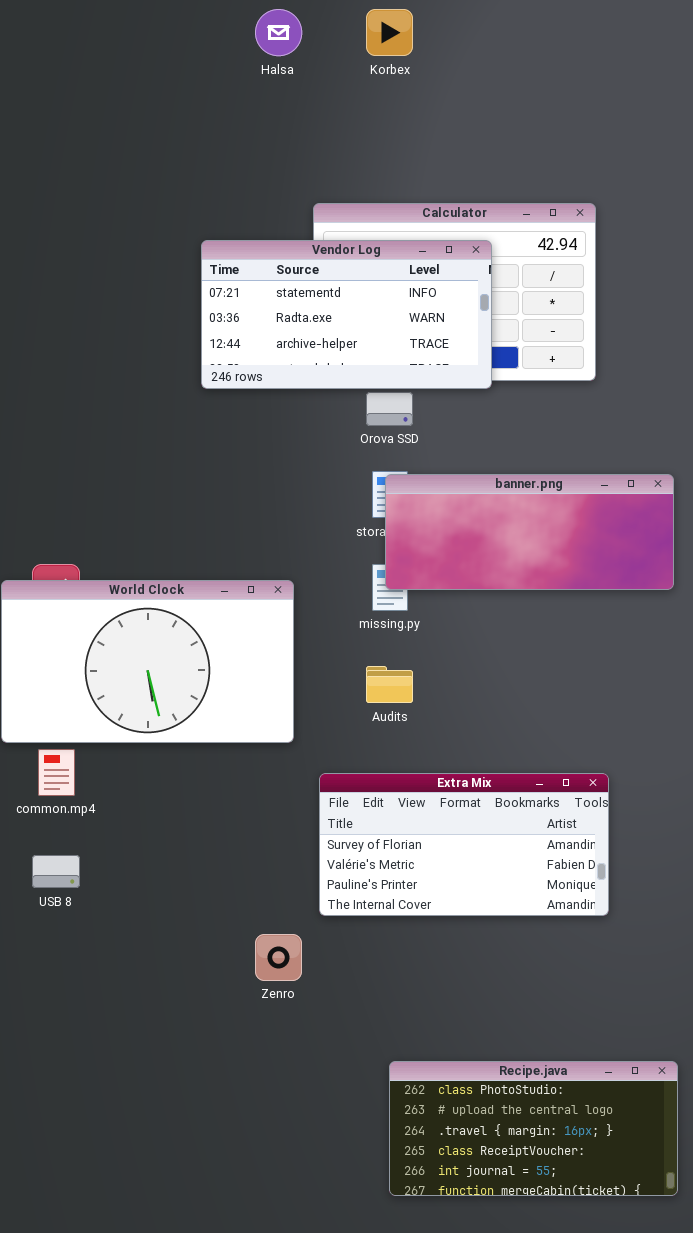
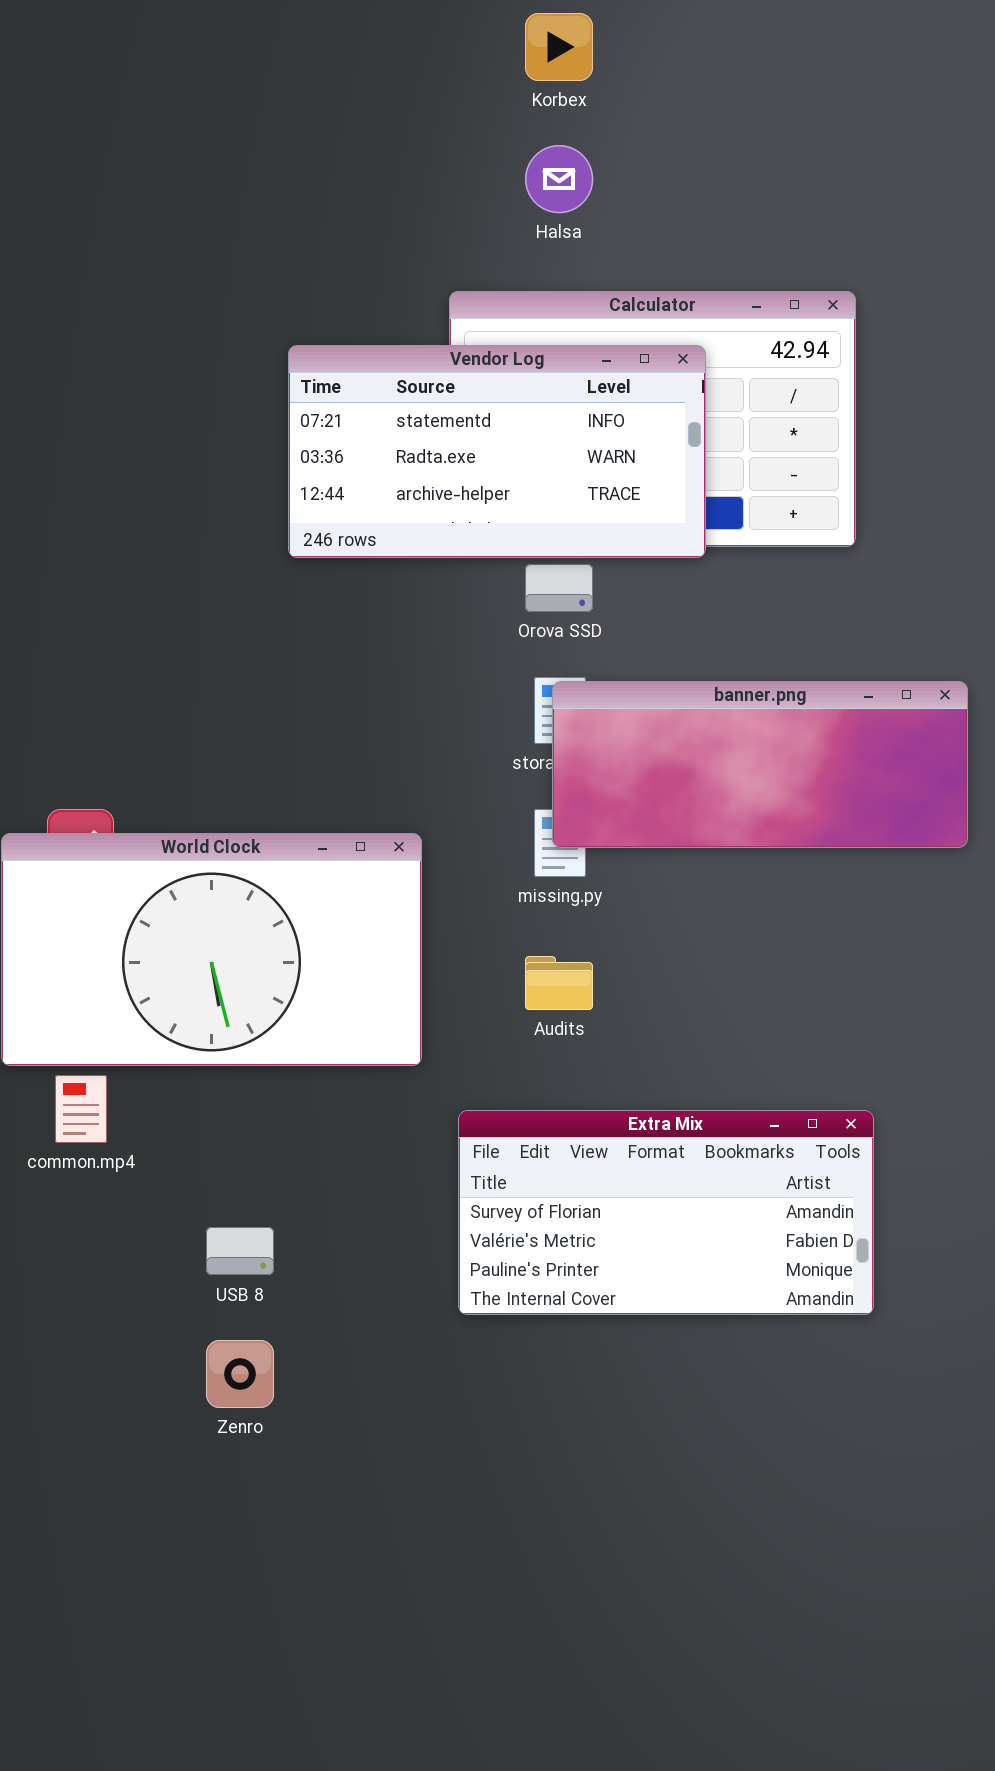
Halsa: [255,9,302,56] -> [525,145,593,213], moved
USB 8: [32,855,80,888] -> [206,1227,274,1275], moved
Zenro: [255,934,302,981] -> [206,1340,274,1408], moved
Recipe.java: [389,1061,678,1196] -> none, closed

